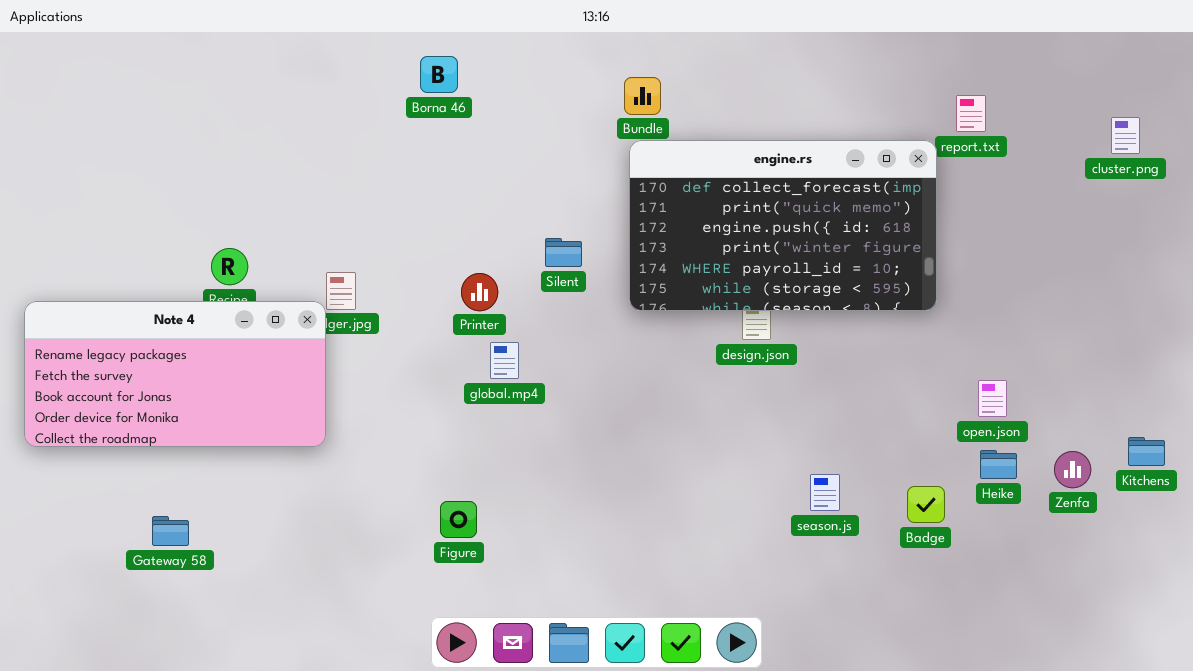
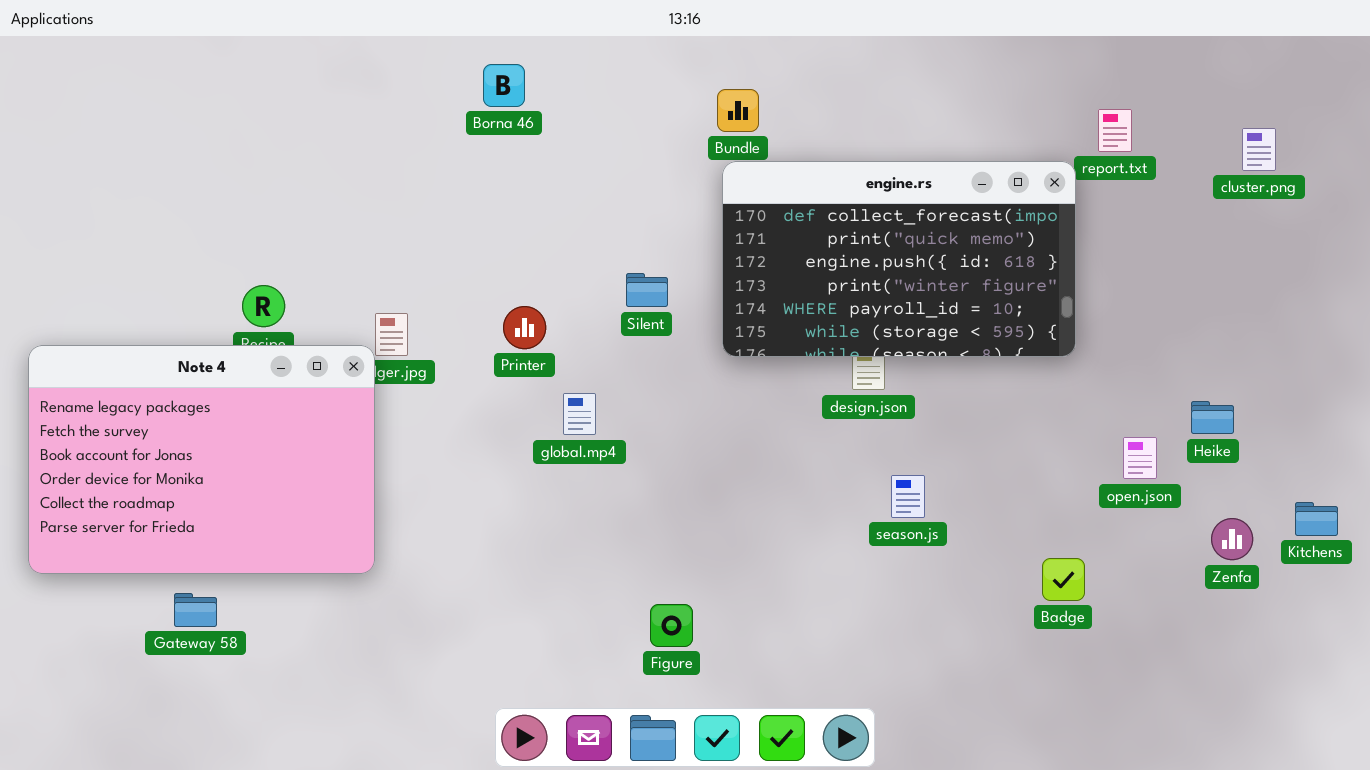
cluster.png: [1111,117,1140,154] -> [1242,128,1276,171], moved
Printer: [461,273,498,311] -> [503,306,546,349], moved
Note 4: [24,301,326,447] -> [28,345,375,574], resized
Heike: [980,450,1017,479] -> [1191,401,1234,434], moved
season.js: [810,474,840,511] -> [891,475,925,518], moved
Figure: [440,501,477,538] -> [650,604,693,647], moved

